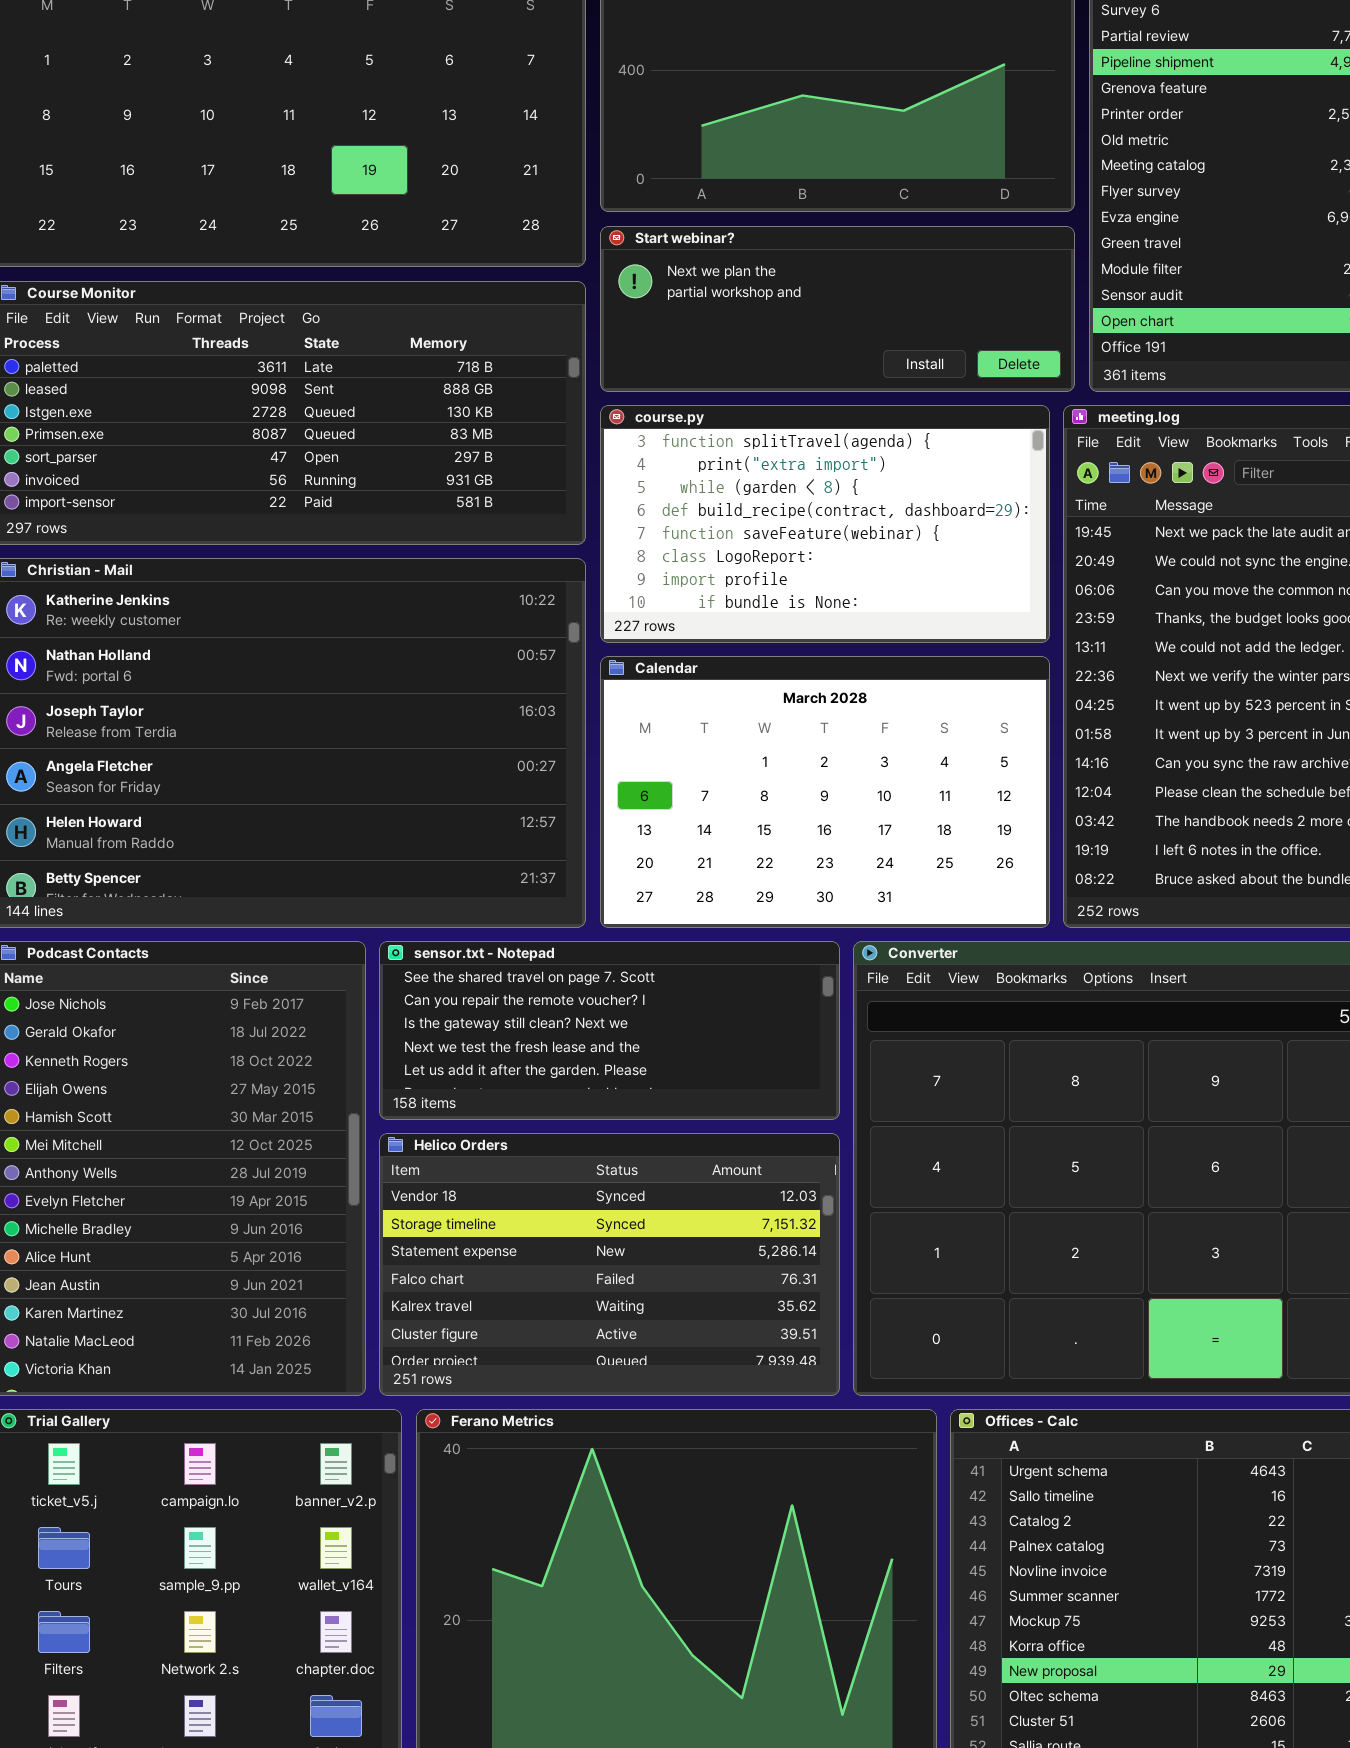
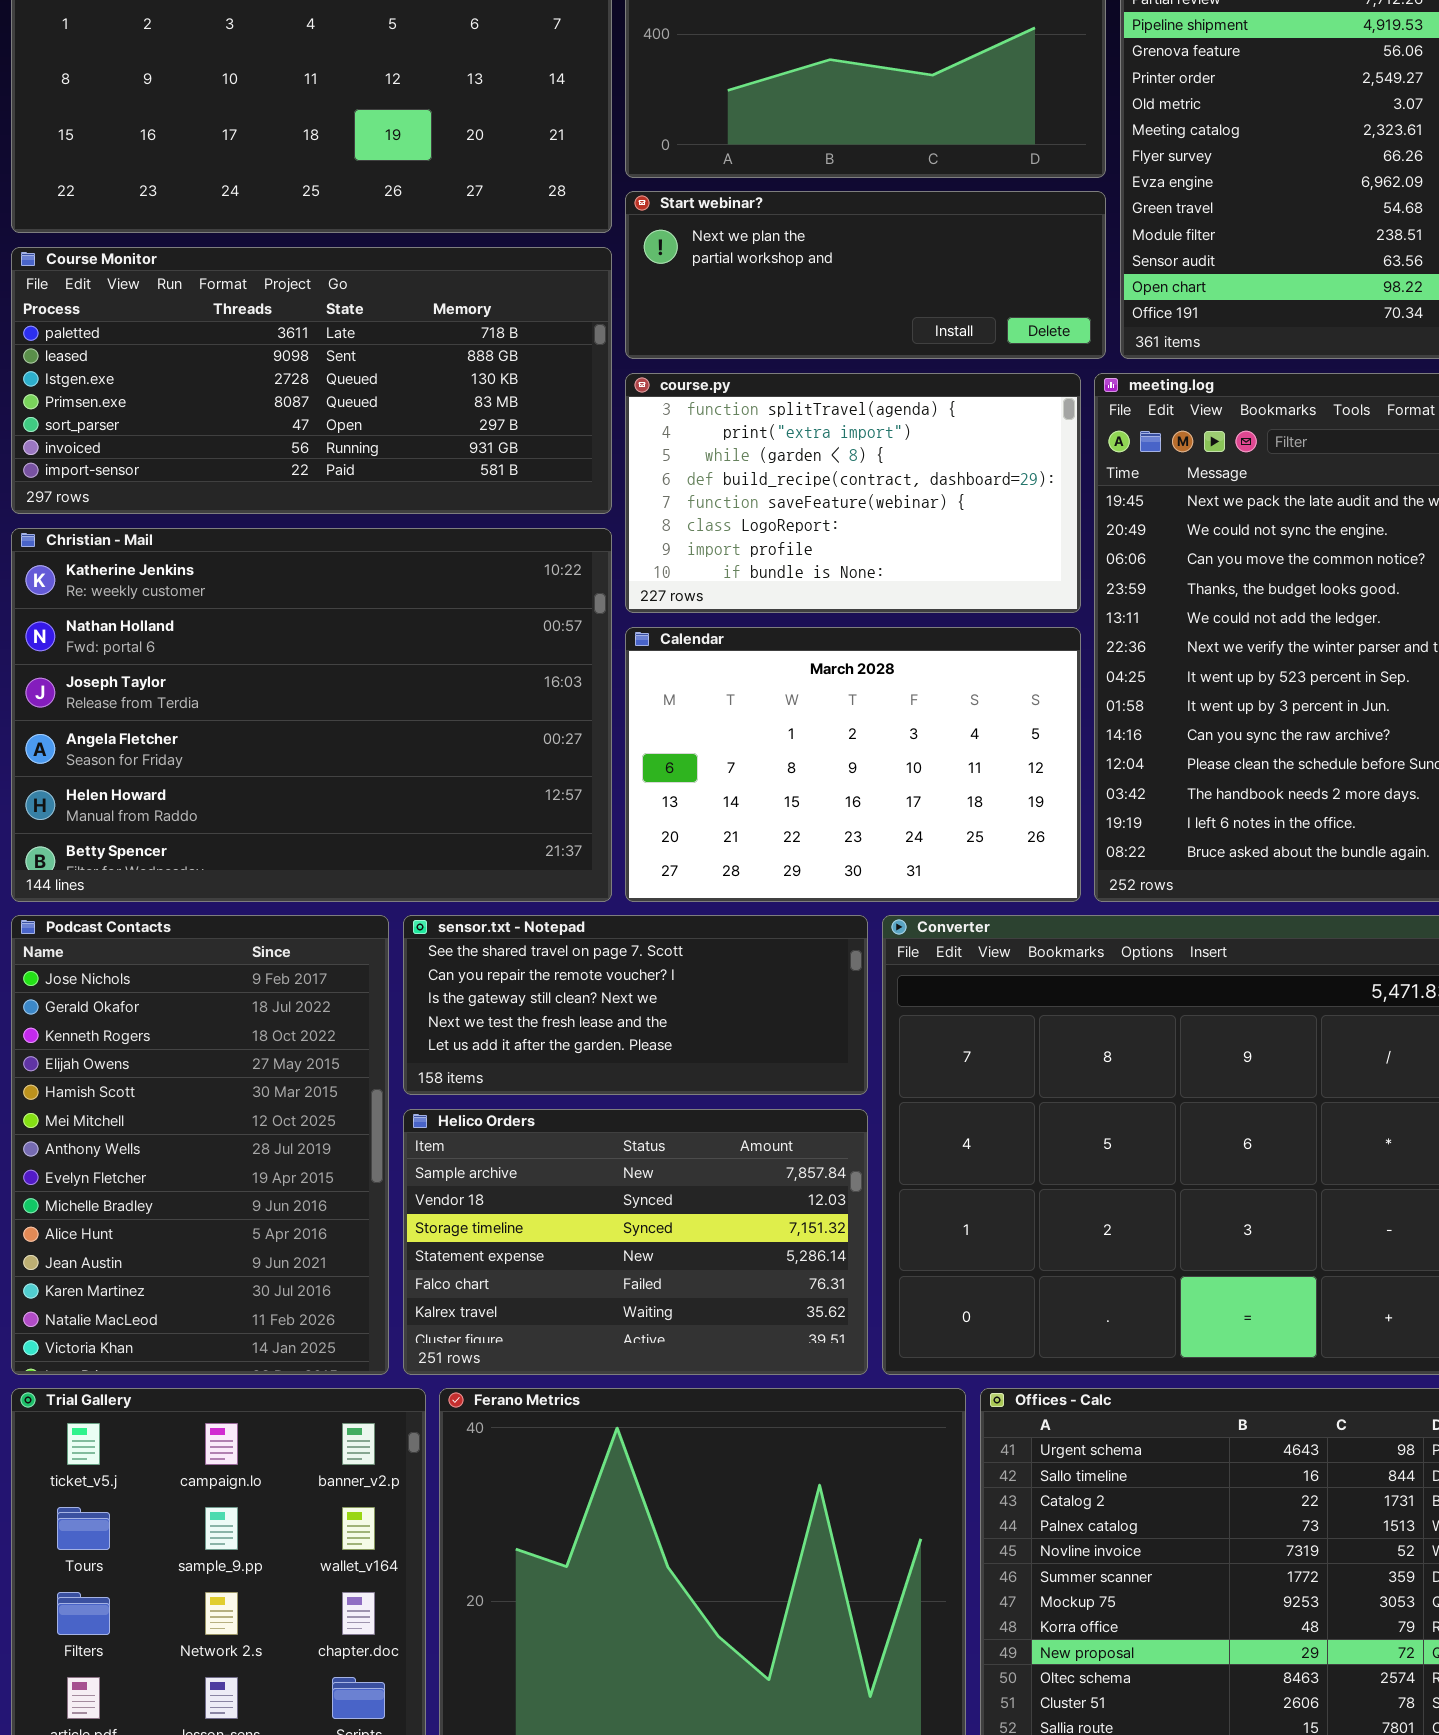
Helico Orders: [379,1133,840,1396] -> [403,1109,868,1375], scrolled up 1 row

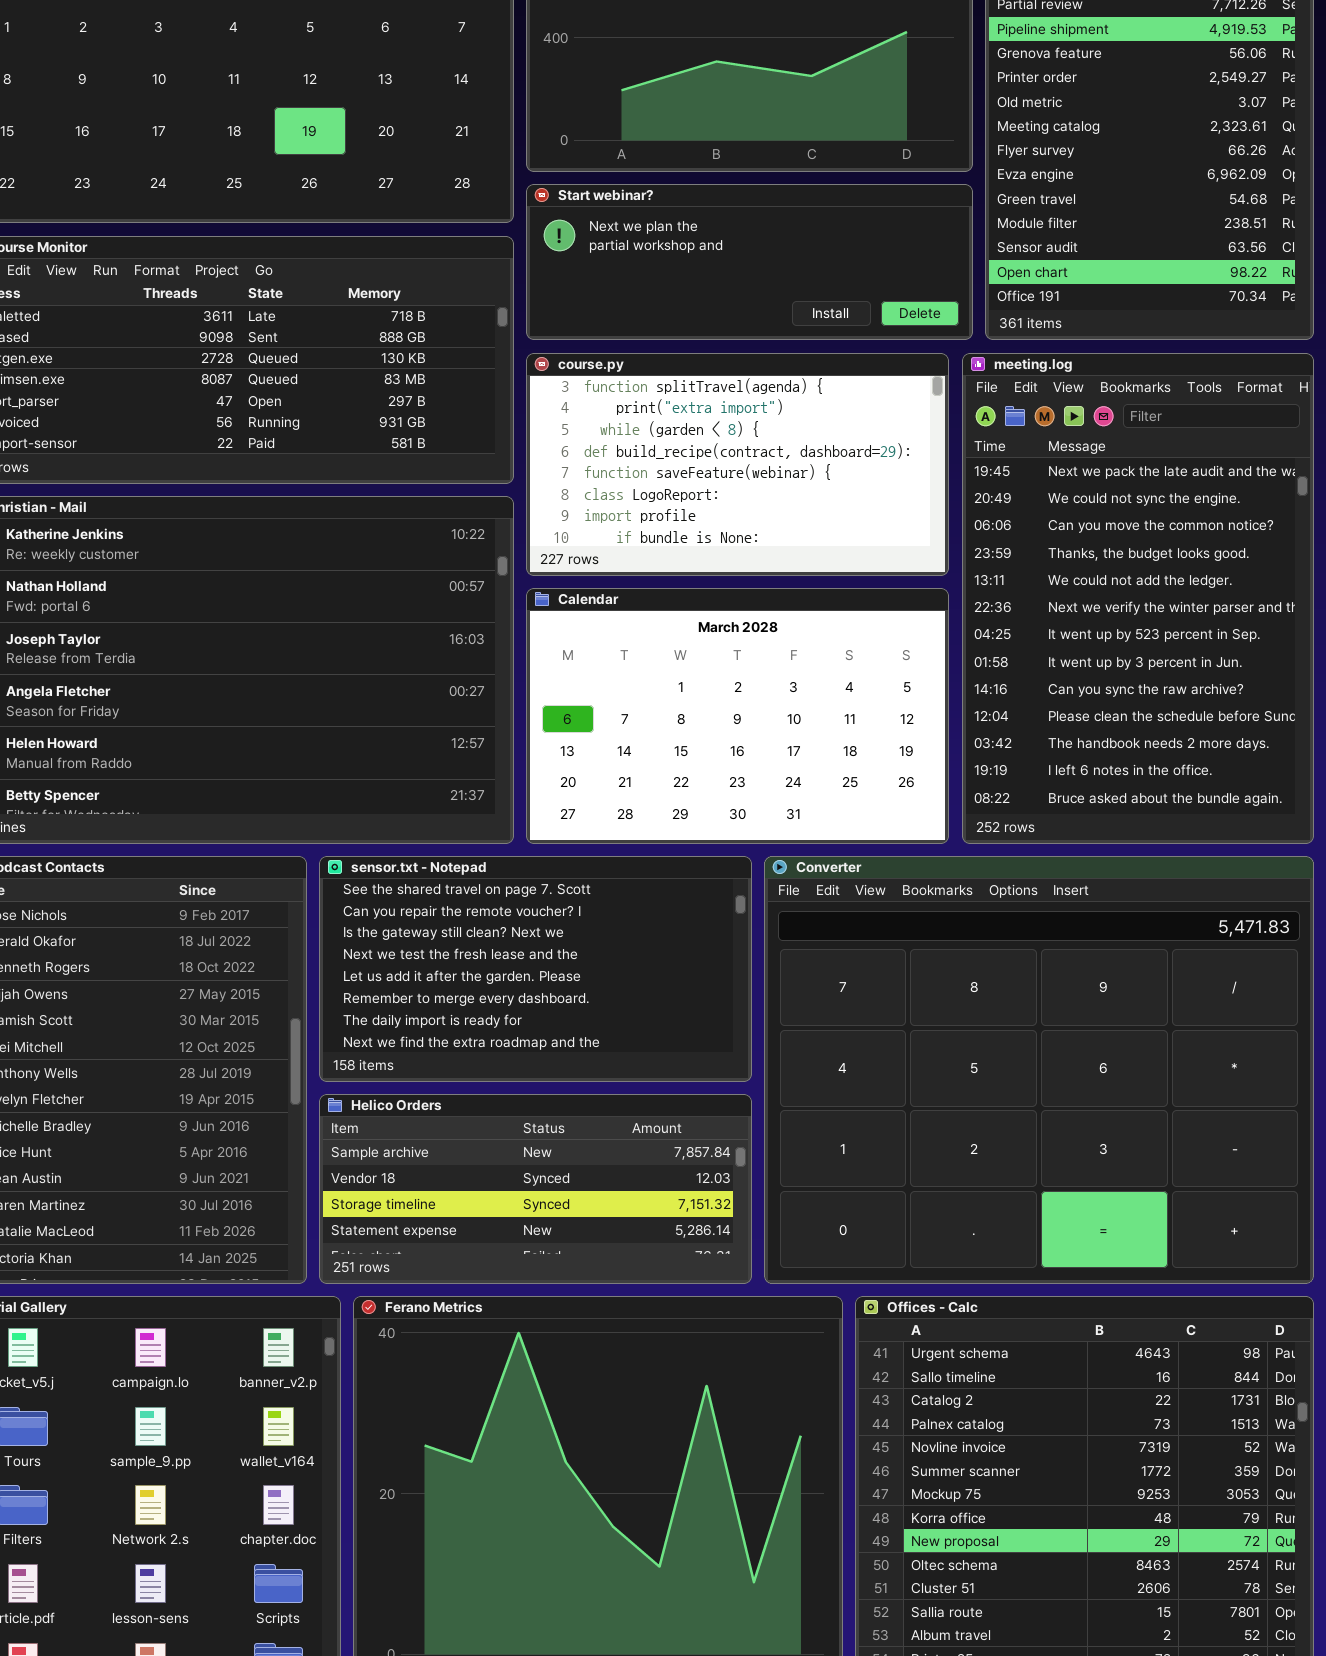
sensor.txt - Notepad: [403,915,868,1095] -> [319,856,752,1082], resized
Helico Orders: [403,1109,868,1375] -> [319,1094,752,1284], resized

